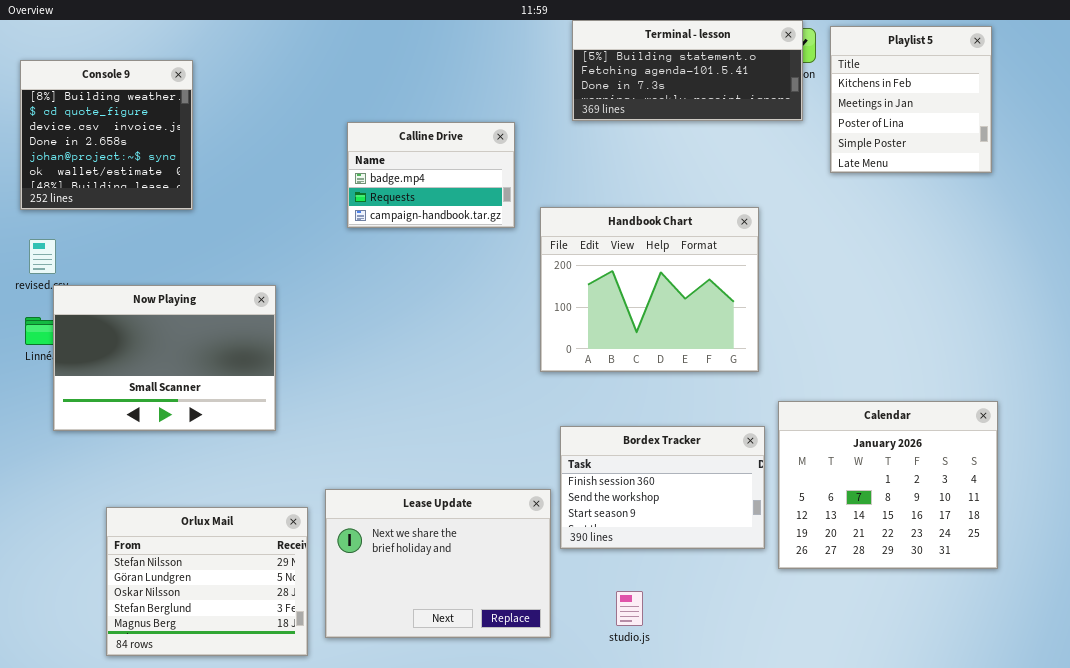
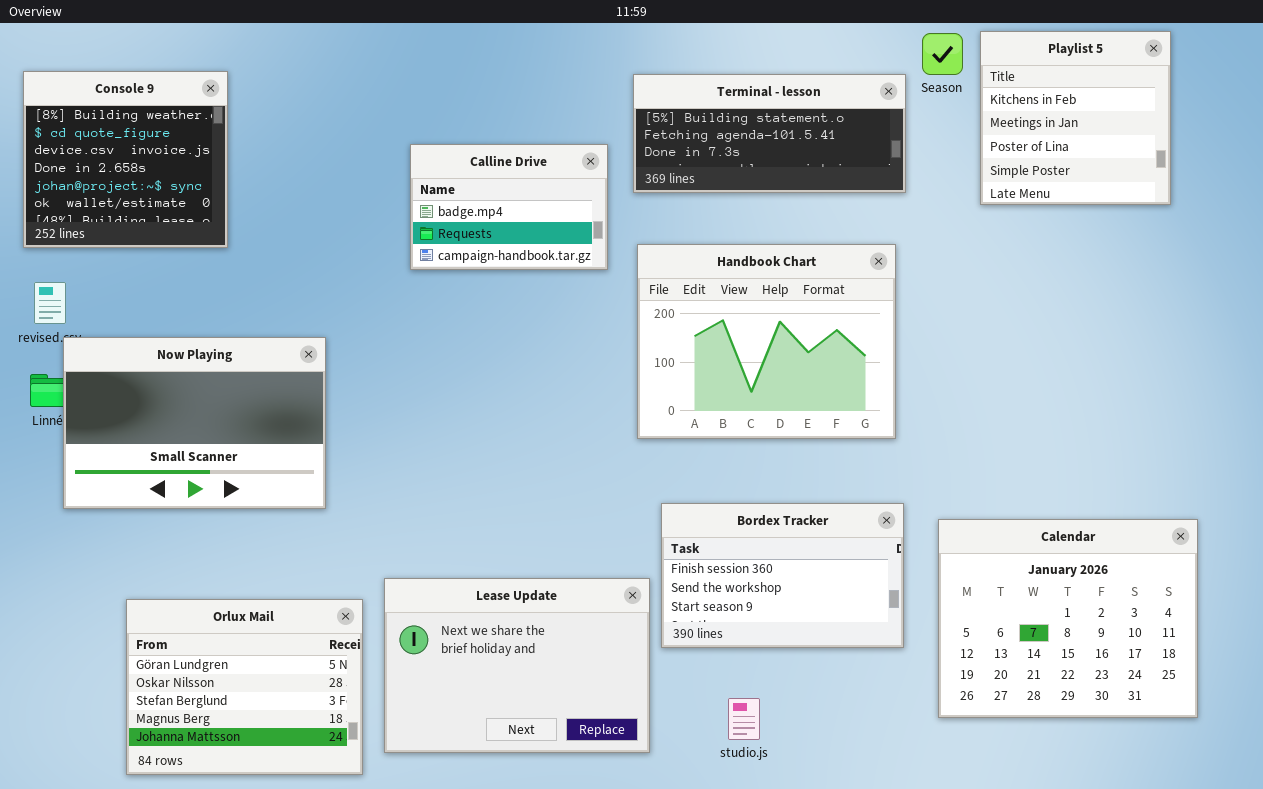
Terminal - lesson: [572,20,803,121] -> [633,74,906,193], moved
Calendar: [778,401,998,569] -> [938,519,1198,718], moved
Orlux Mail: [106,507,308,656] -> [126,599,363,775], scrolled down 1 row

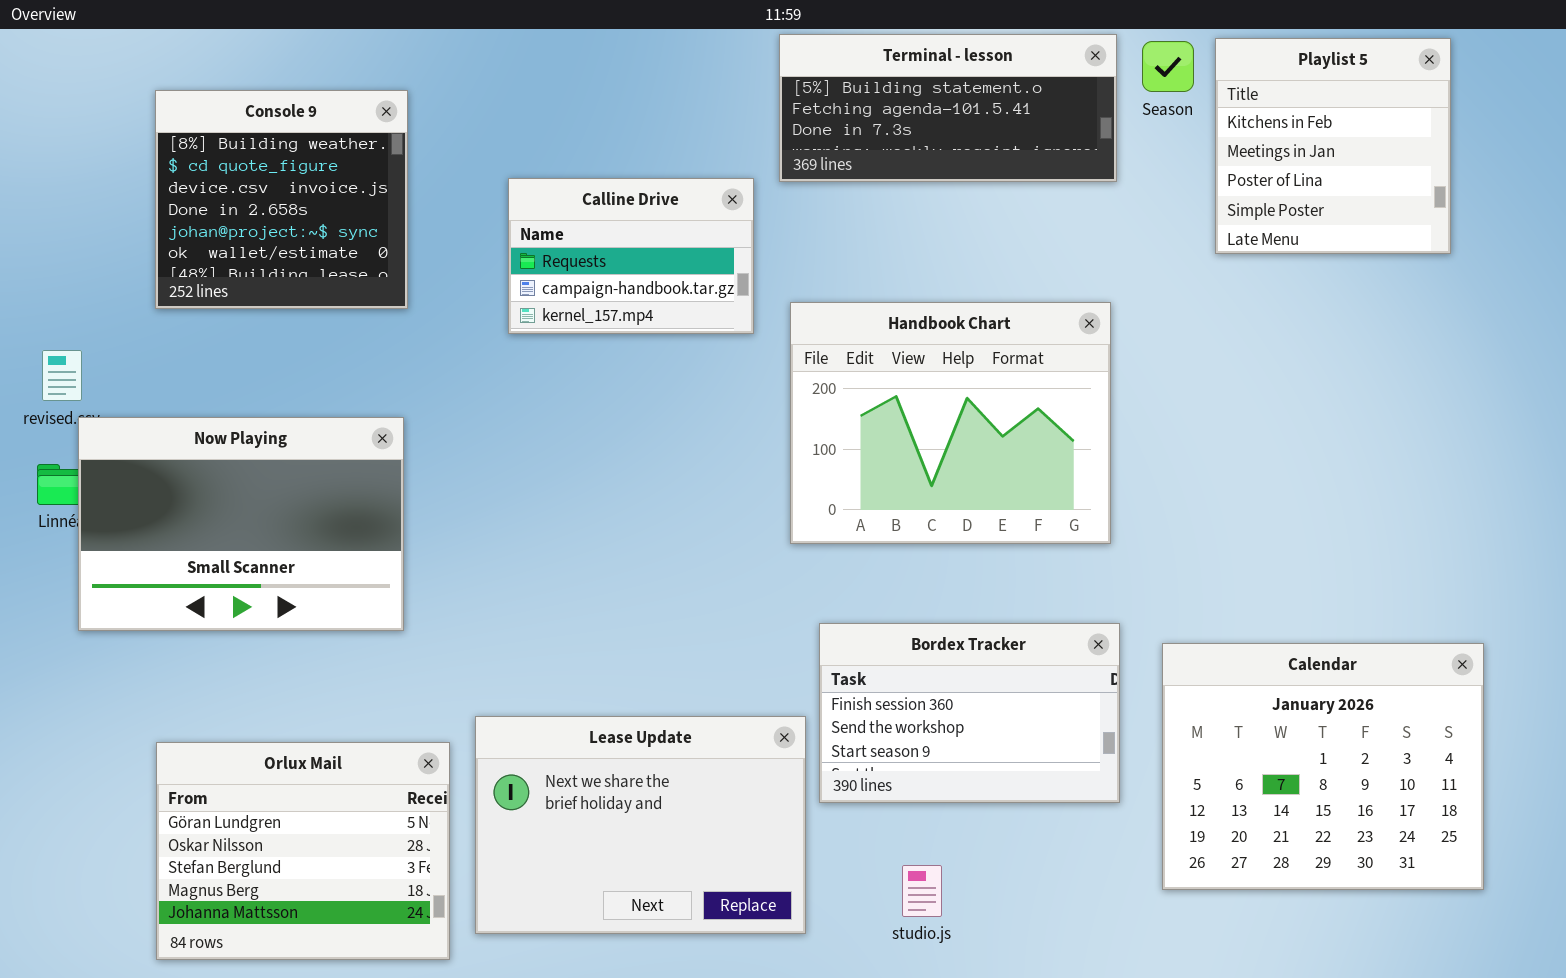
Console 9: [23,71,228,248] -> [155,90,408,309], moved
Terminal - lesson: [633,74,906,193] -> [779,34,1117,182], moved
Calline Drive: [410,144,608,270] -> [508,178,754,334], scrolled down 1 row

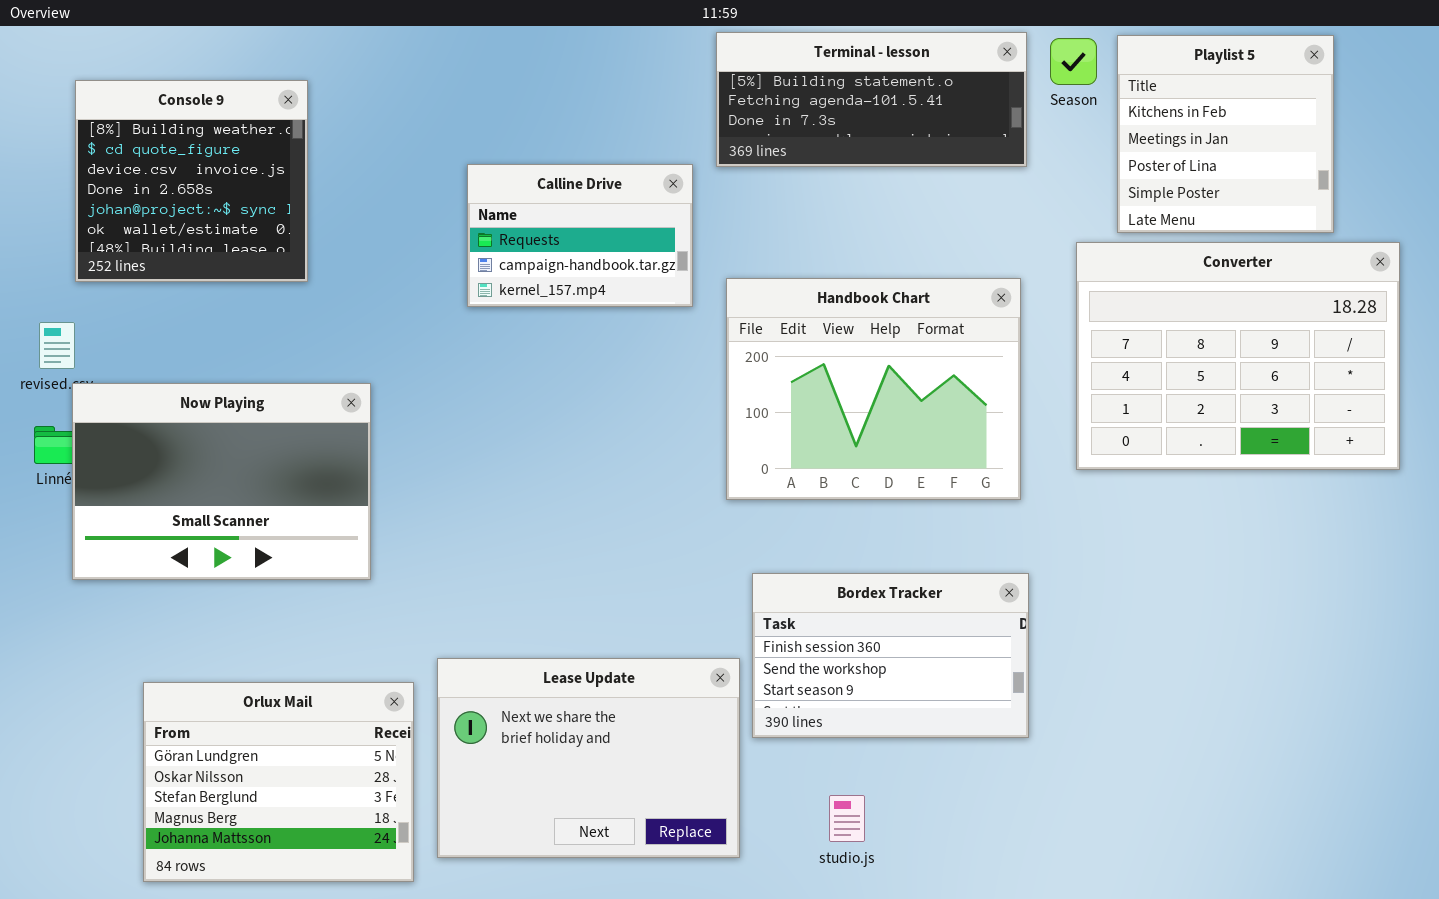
Console 9: [155,90,408,309] -> [75,80,308,282], moved
Converter: none -> [1076,242,1400,470], opened
Calendar: [1162,643,1484,890] -> none, closed

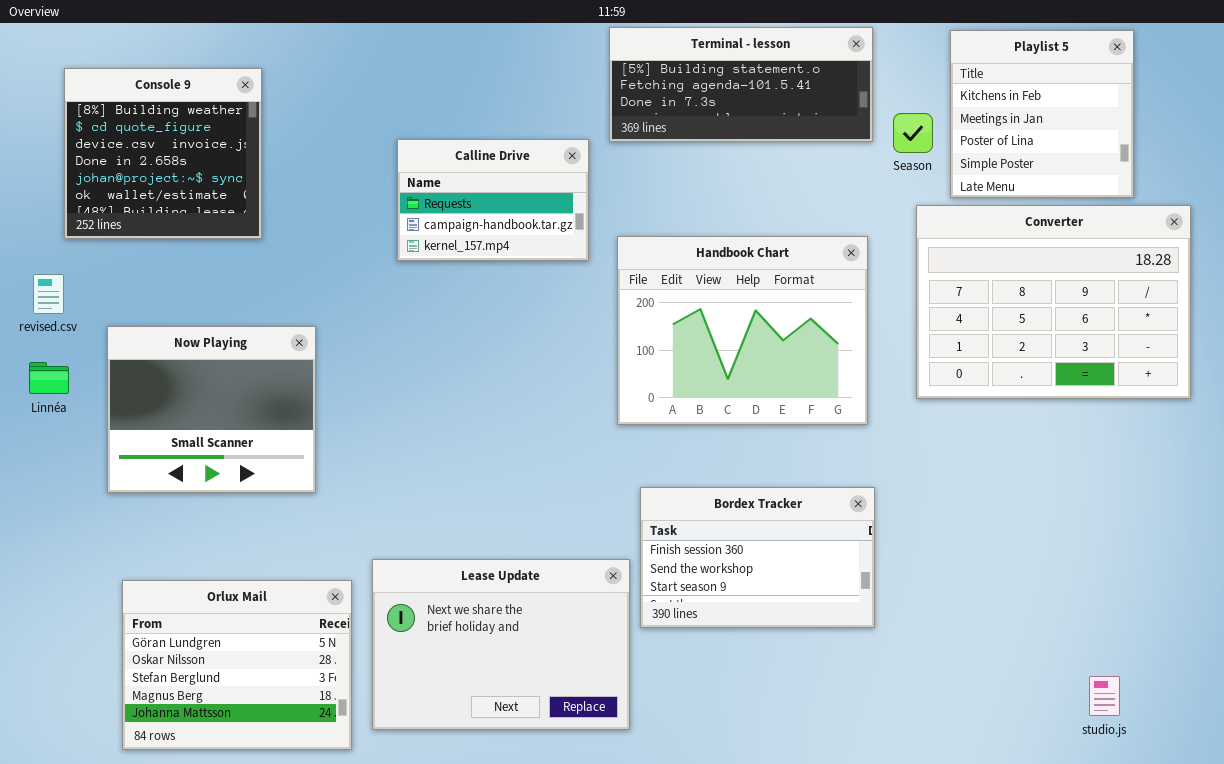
Season: [1050,38,1097,85] -> [893,113,933,153], moved
Now Playing: [72,383,371,580] -> [107,326,316,493], resized
studio.js: [829,795,865,842] -> [1089,676,1120,716], moved

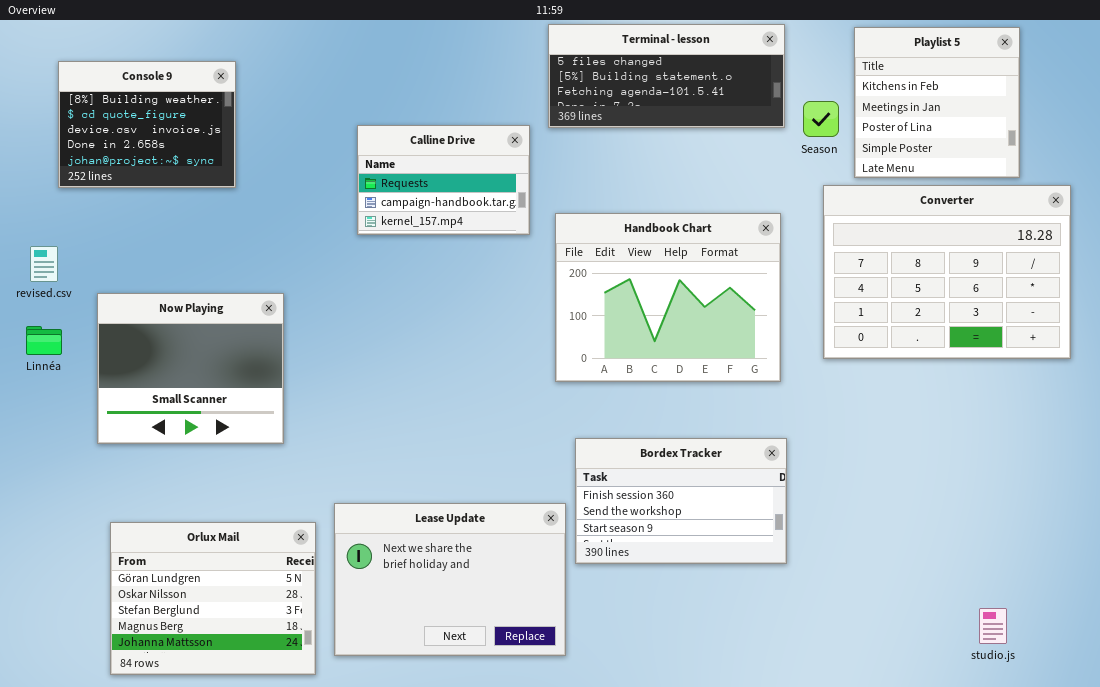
Terminal - lesson: [609,27,873,142] -> [548,24,785,128], scrolled up 1 row
Console 9: [64,68,262,239] -> [58,61,236,188], resized

